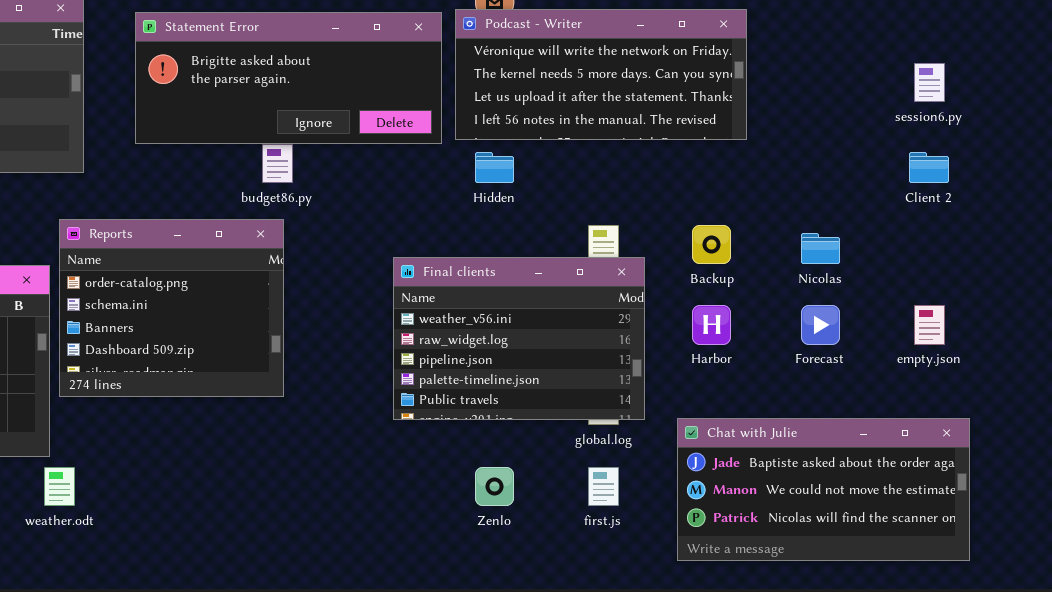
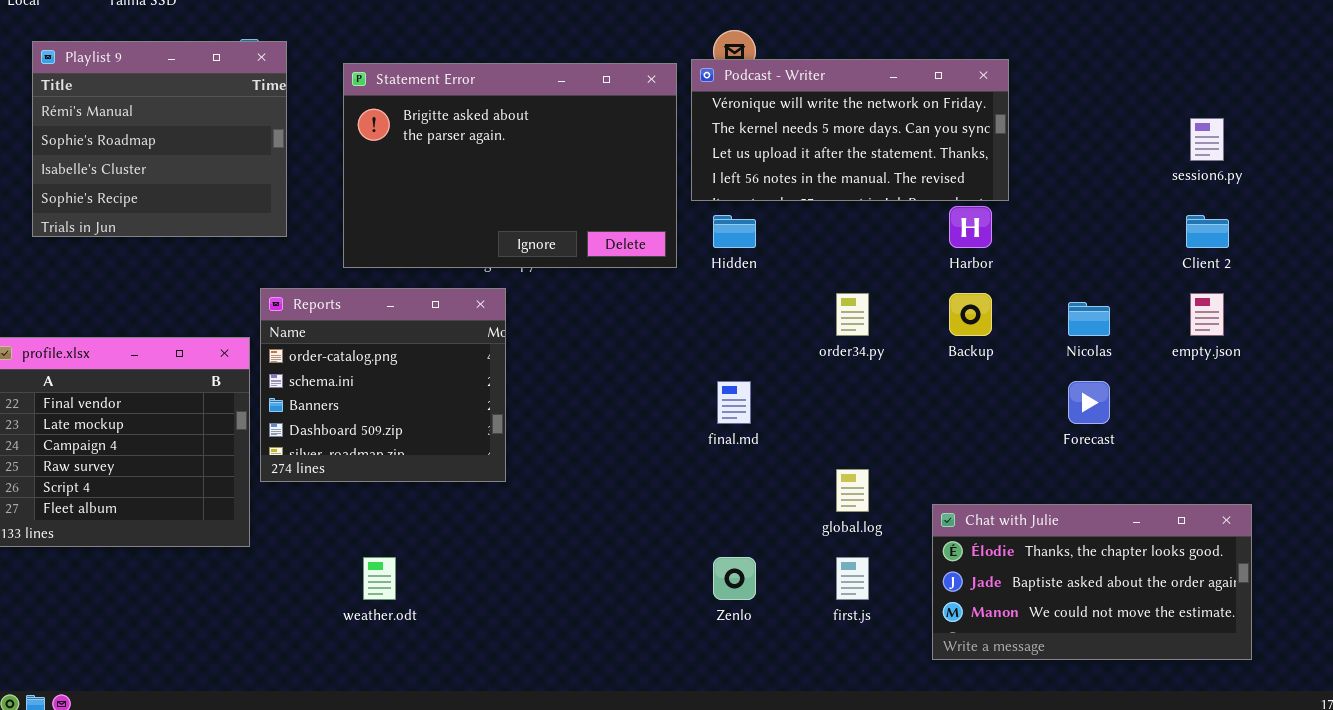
Statement Error: [135,12,442,144] -> [343,63,677,268], resized
Final clients: [393,257,645,420] -> none, closed
Harbor: [692,305,731,345] -> [949,206,992,248], moved
empty.json: [914,305,945,345] -> [1190,293,1224,336], moved
Chat with Julie: [677,418,970,561] -> [932,504,1252,660], scrolled up 1 row
weather.odt: [44,467,75,506] -> [363,557,396,600], moved

